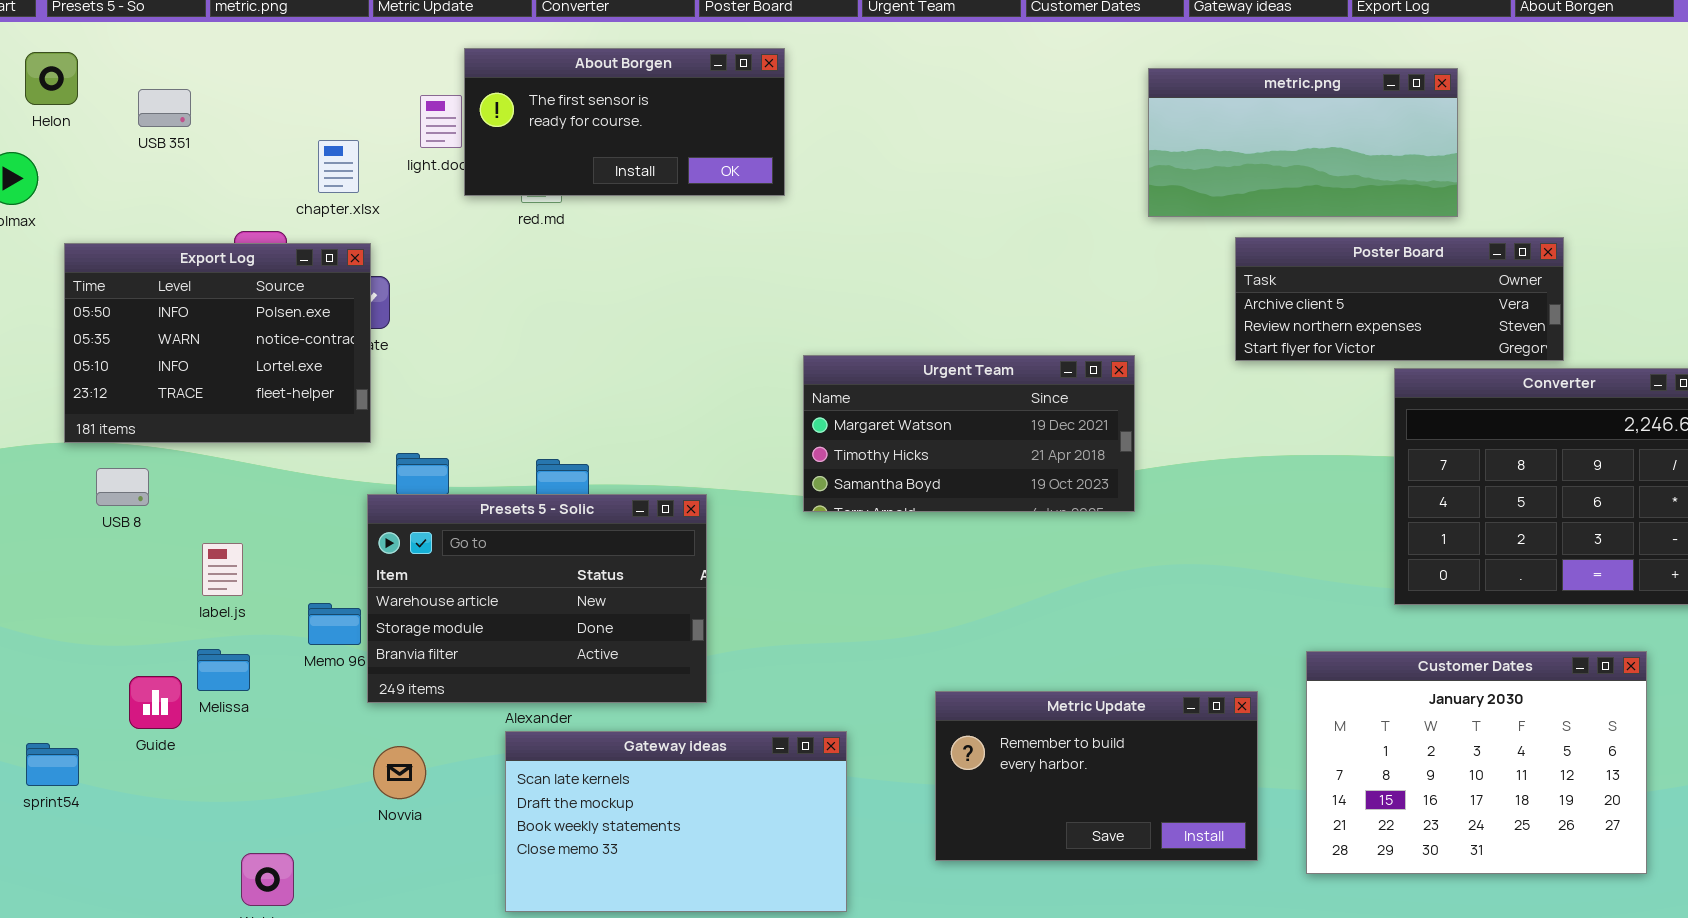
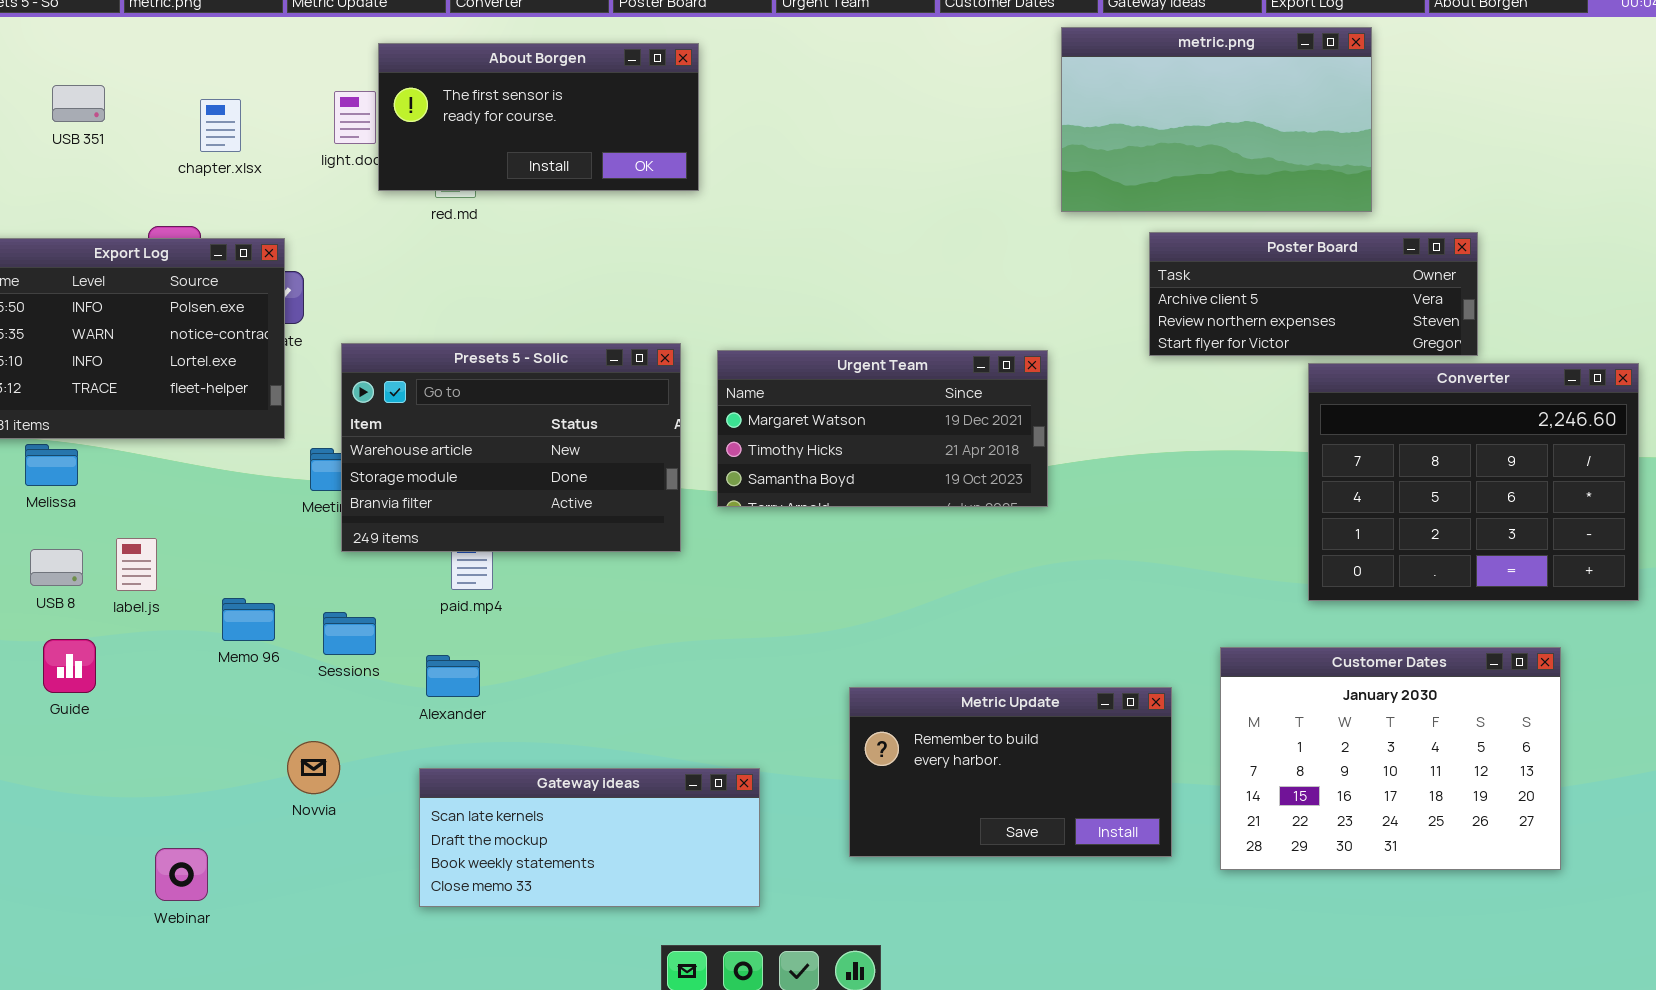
metric.png: [1148,68,1458,217] -> [1061,27,1372,212], resized
chapter.xlsx: [318,140,359,193] -> [200,99,241,152], moved
USB 8: [96,468,149,506] -> [30,549,83,586], moved
Presets 5 - Solic: [367,494,707,703] -> [341,343,681,552], moved
Melissa: [197,649,250,691] -> [25,444,78,486], moved
Guide: [129,676,182,729] -> [43,639,96,693], moved
Gateway ideas: [505,731,847,912] -> [419,768,760,907], resized

